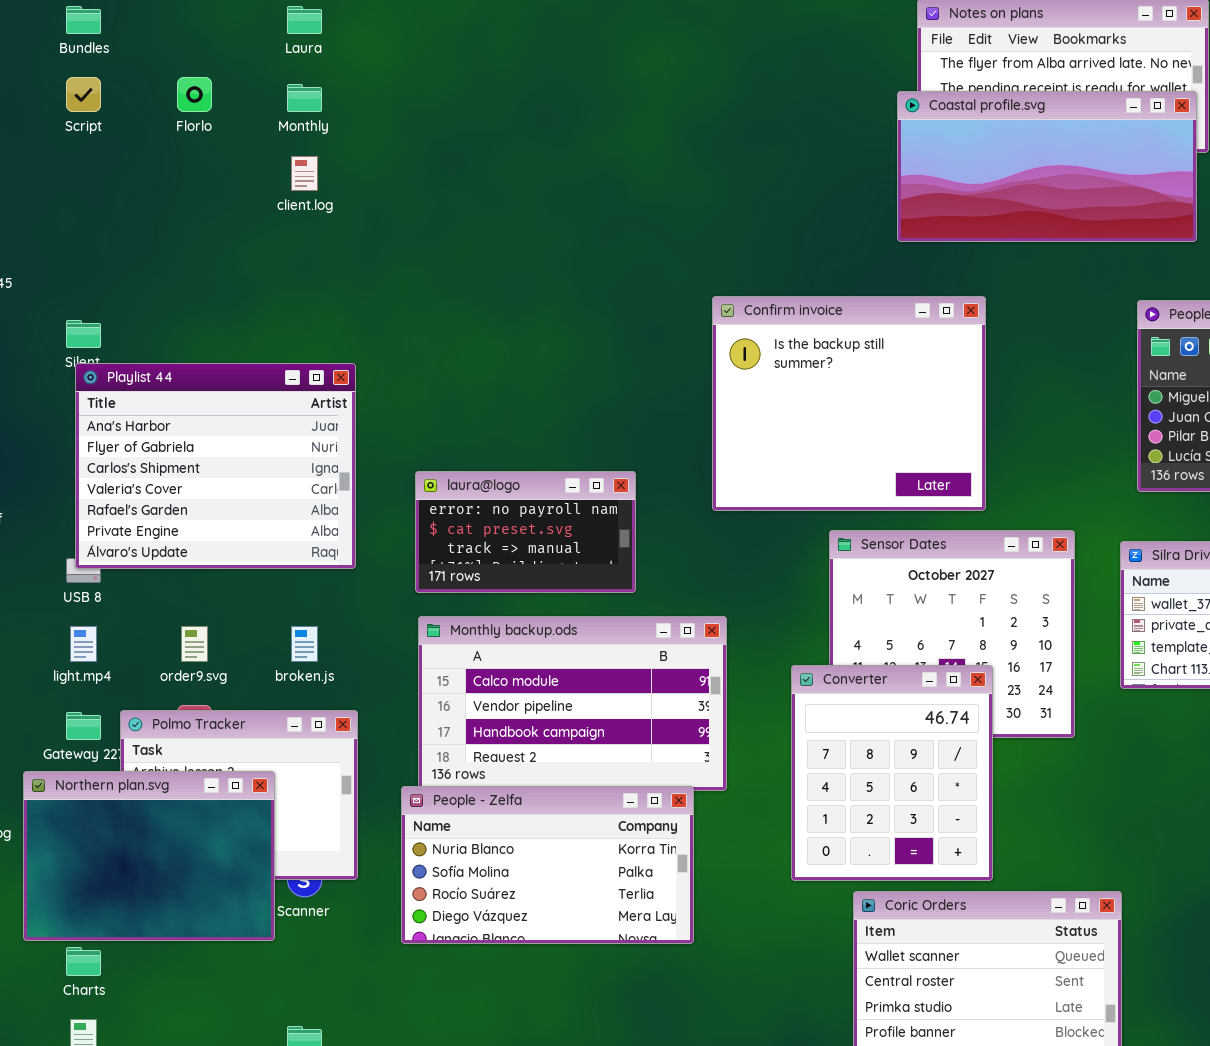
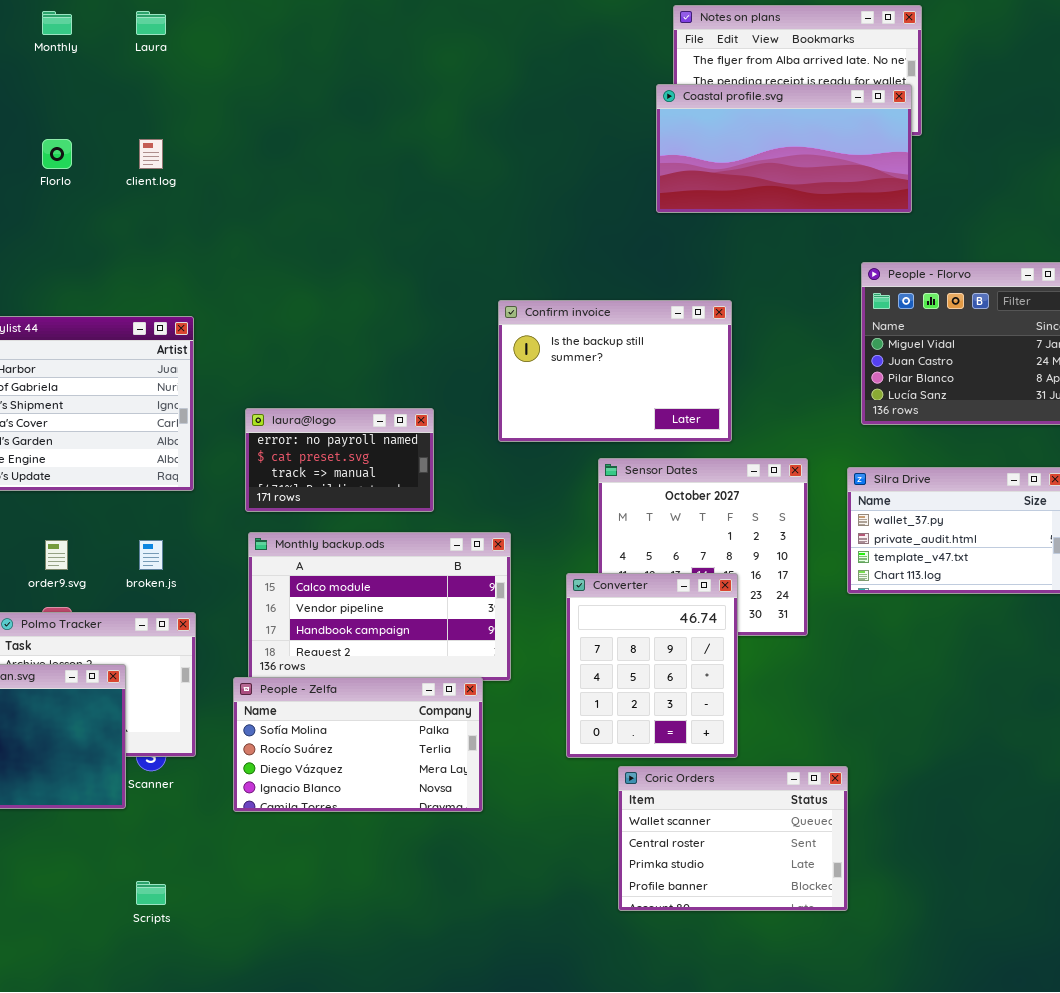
Florlo: [177,77,212,112] -> [42,139,72,169], moved
Monthly: [287,84,322,112] -> [42,11,72,35], moved
Confirm invoice: [712,296,986,511] -> [498,300,732,442], resized
People - Zelfa: [401,786,694,944] -> [233,677,483,812], scrolled down 1 row

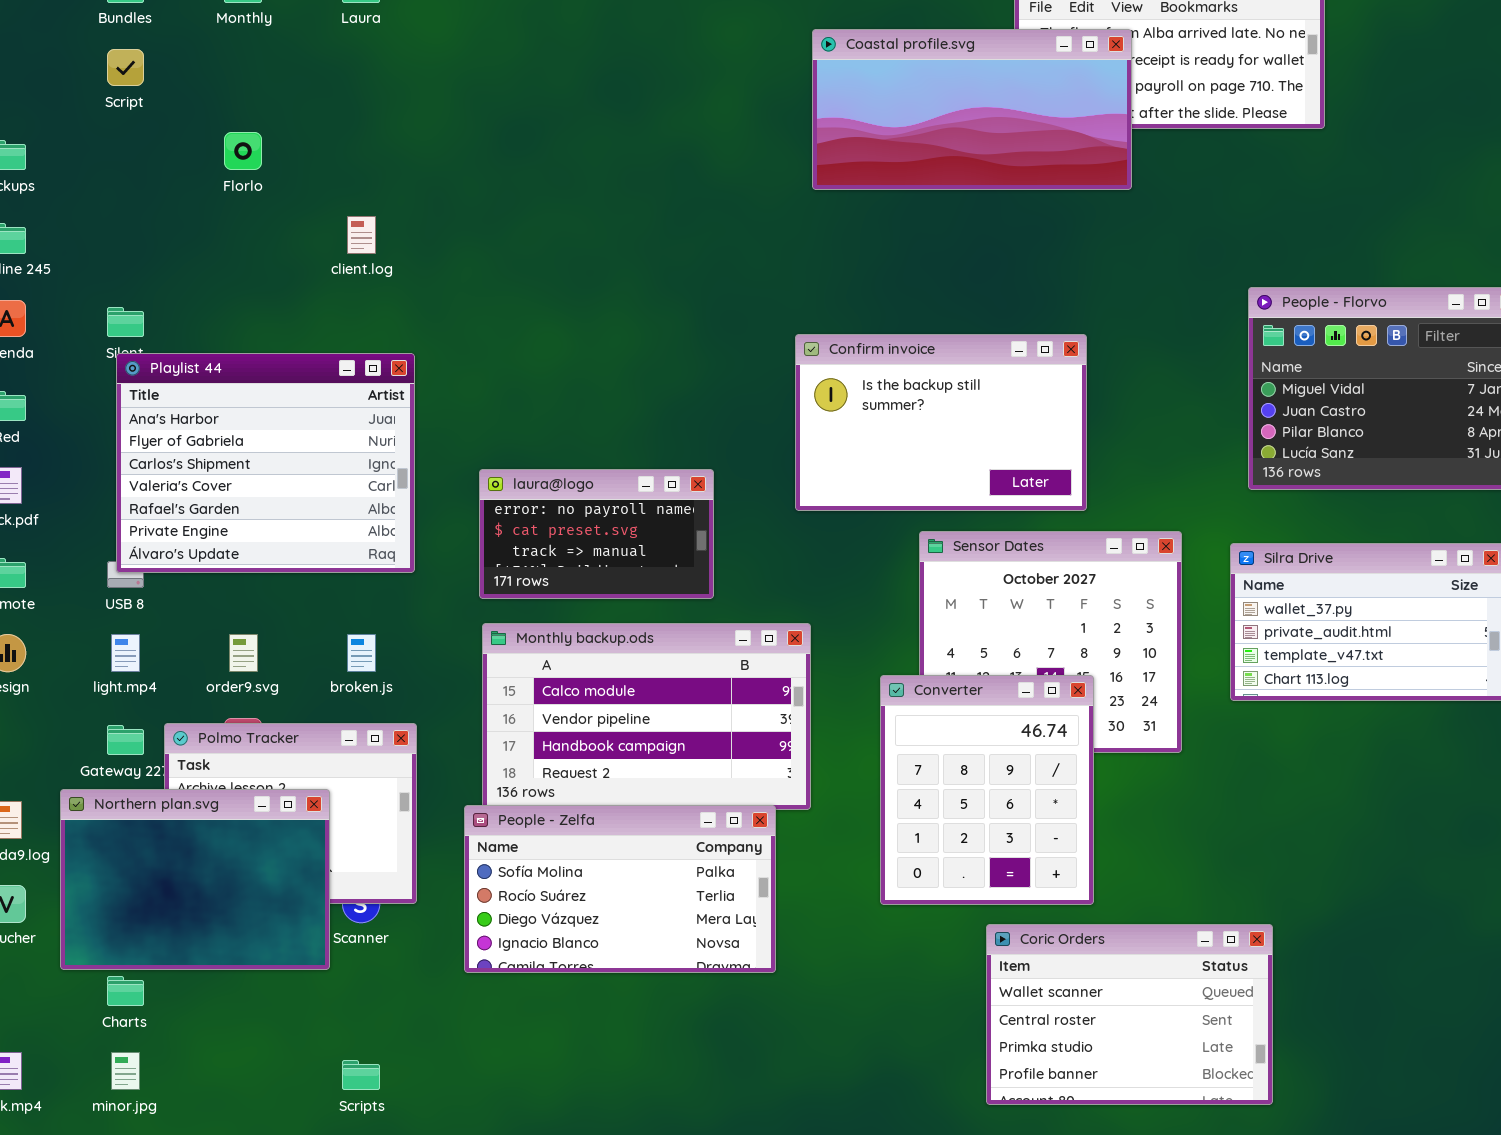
Coastal profile.svg: [656,84,912,213] -> [812,29,1132,190], moved
client.log: [139,139,163,169] -> [347,216,376,254], moved
Coric Orders: [618,766,848,911] -> [986,924,1273,1105], moved

